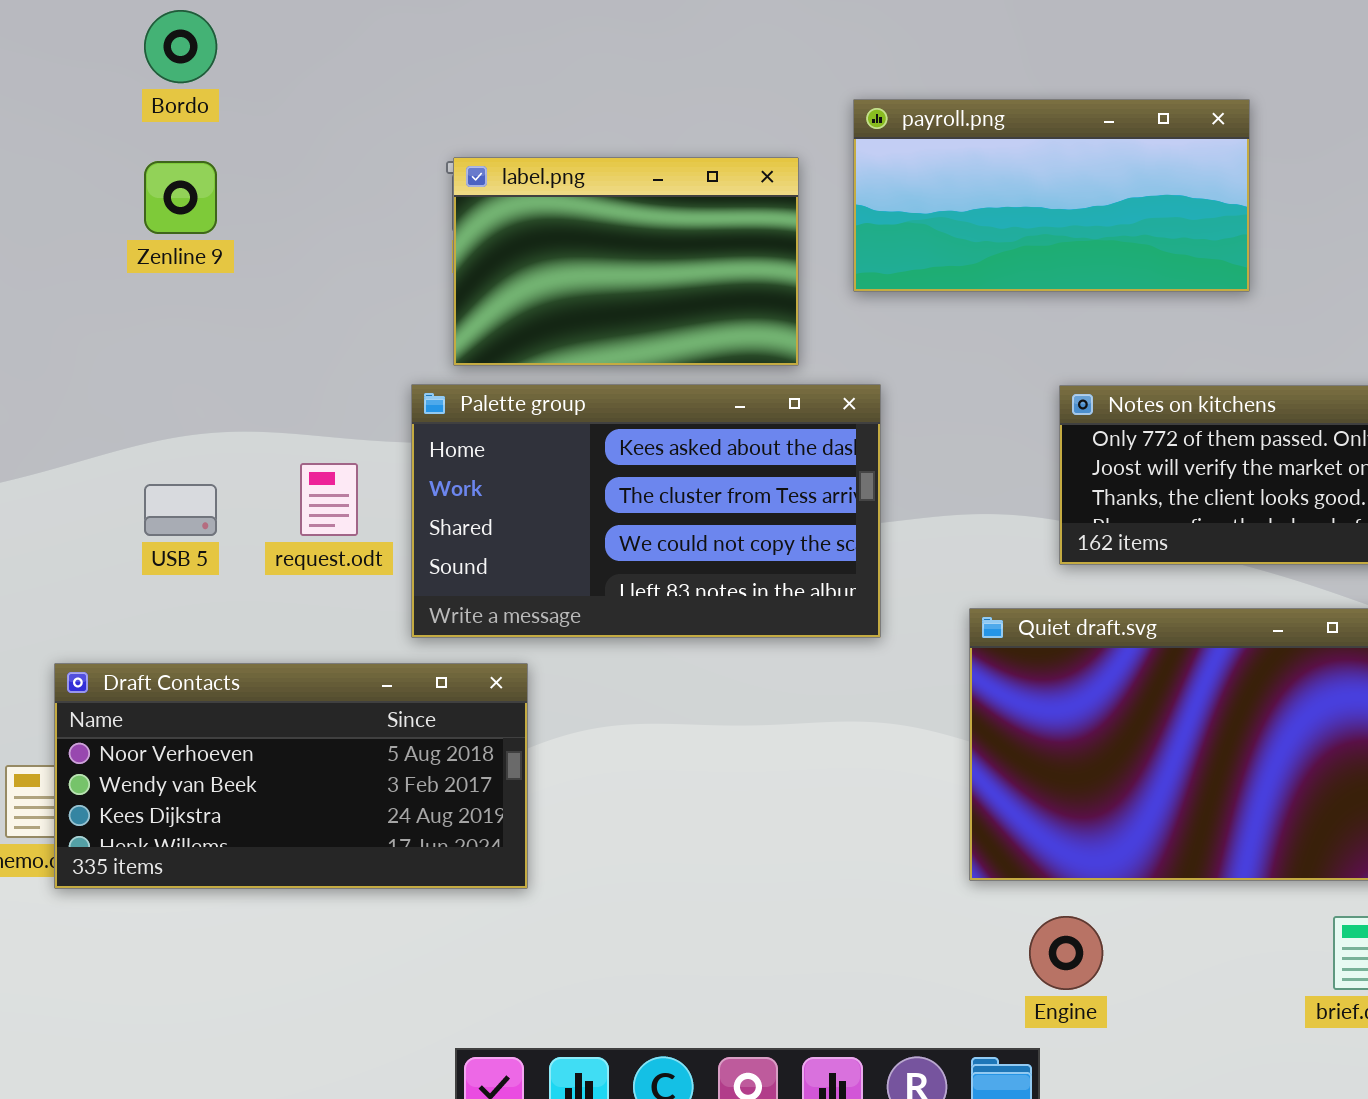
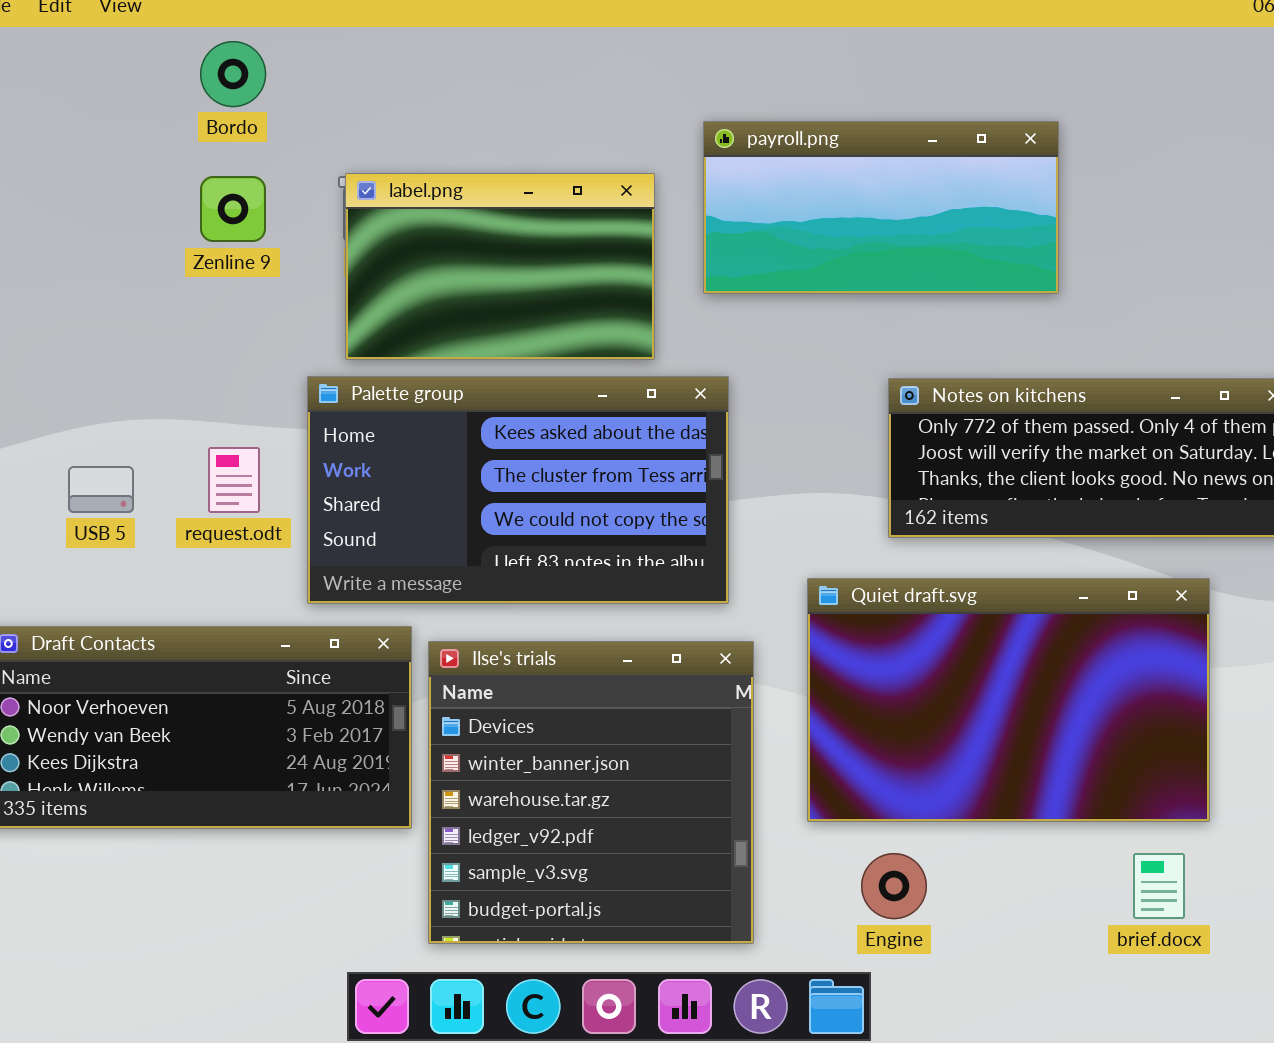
Bordo: [144,10,217,83] -> [200,41,266,107], moved
Zenline 9: [144,161,217,234] -> [200,176,266,242], moved
Ilse's trials: none -> [428,641,754,944], opened

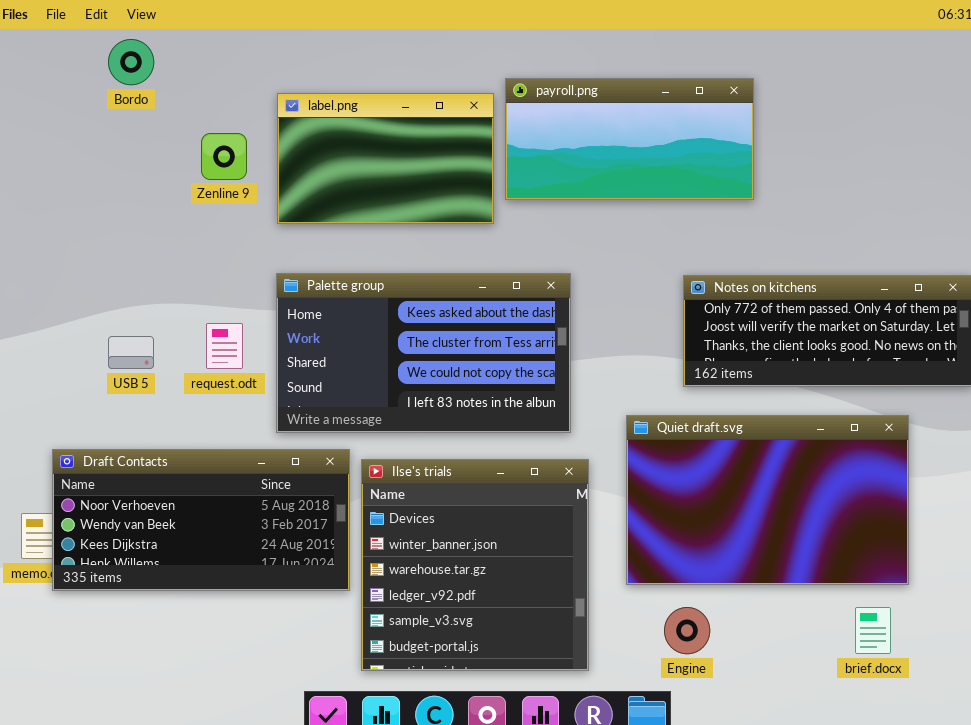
Bordo: [200,41,266,107] -> [108,39,154,85], moved
payroll.png: [703,121,1059,294] -> [505,78,754,200], moved
label.png: [345,173,655,360] -> [277,93,494,224], moved

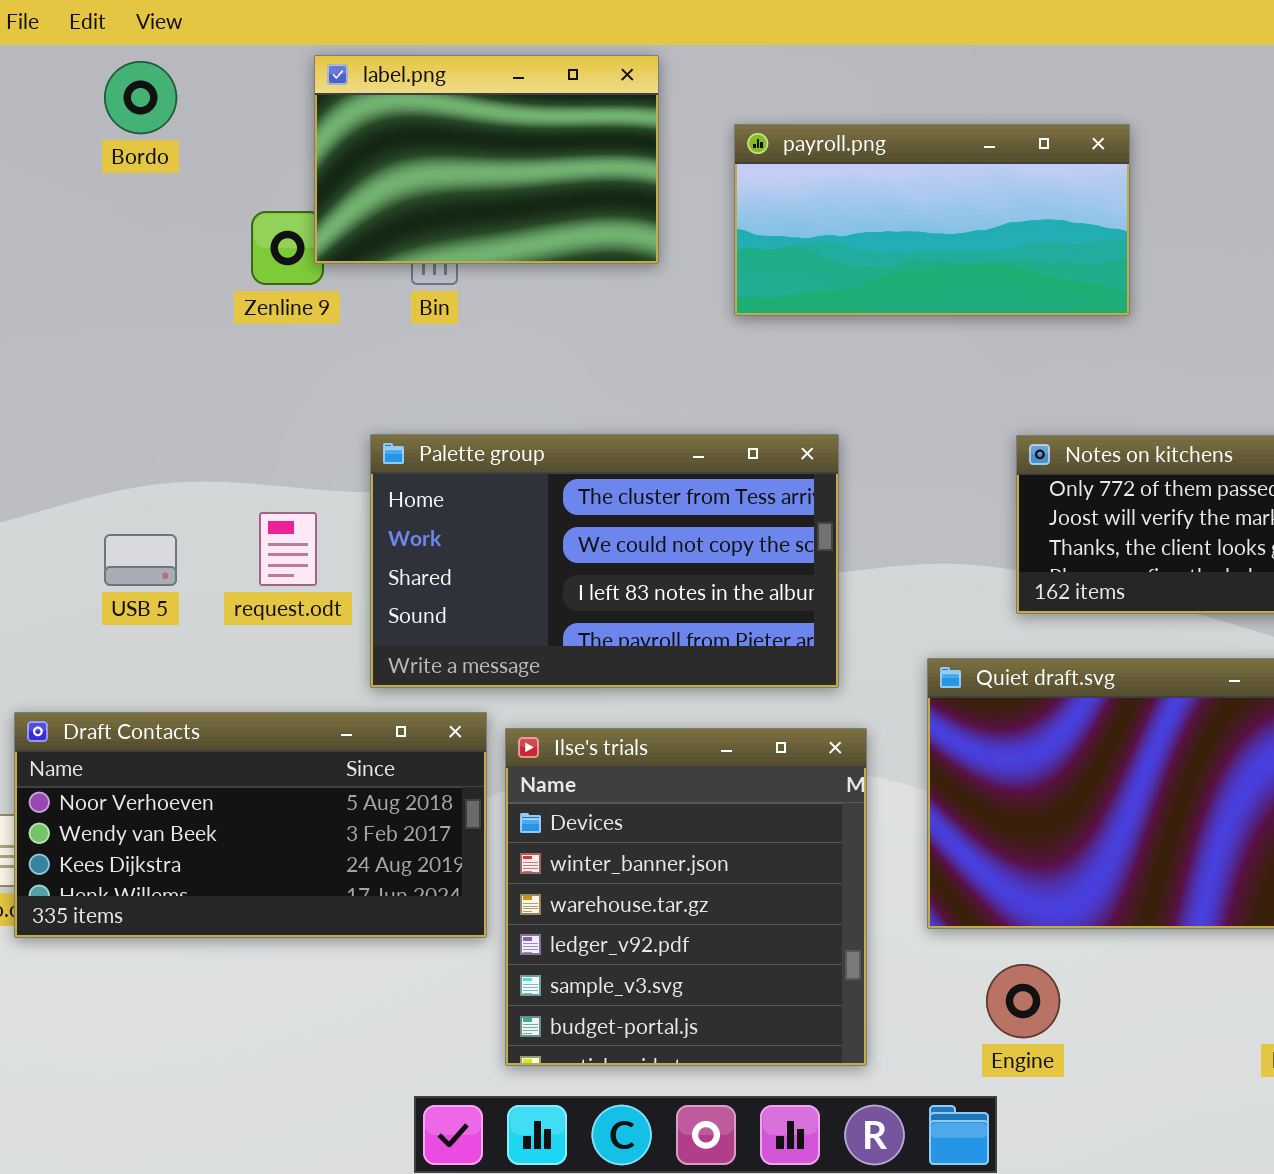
label.png: [277,93,494,224] -> [314,55,659,264], moved
Palette group: [276,273,571,433] -> [370,434,839,688], scrolled down 1 row

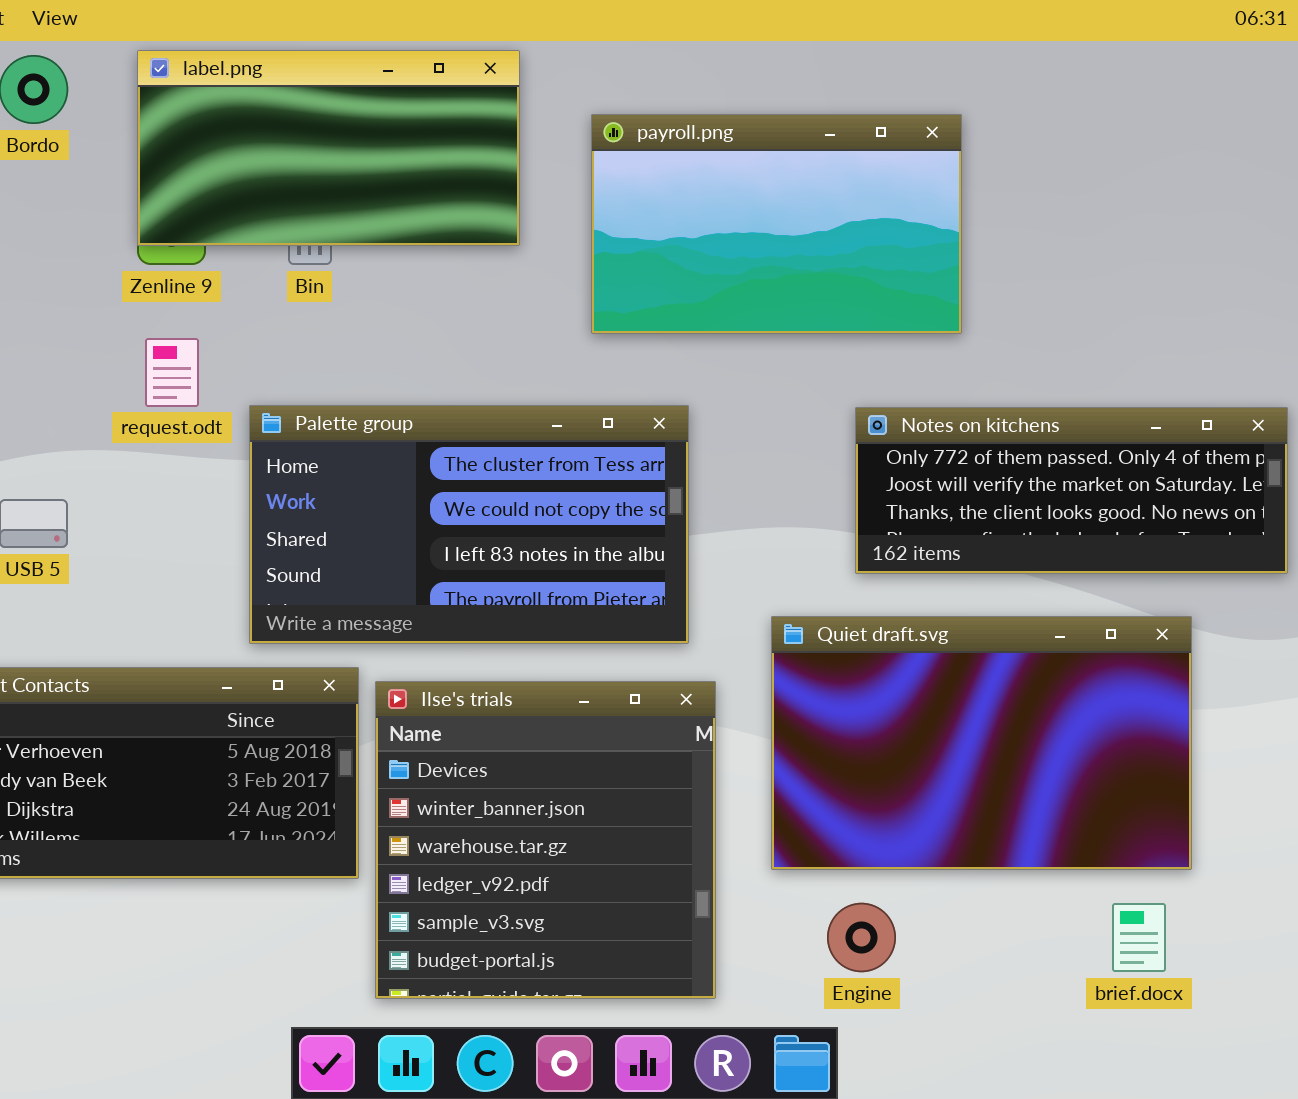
label.png: [314,55,659,264] -> [137,50,520,246], resized
payroll.png: [734,124,1130,316] -> [591,114,962,334], resized
request.odt: [259,512,317,586] -> [145,338,199,407], moved

